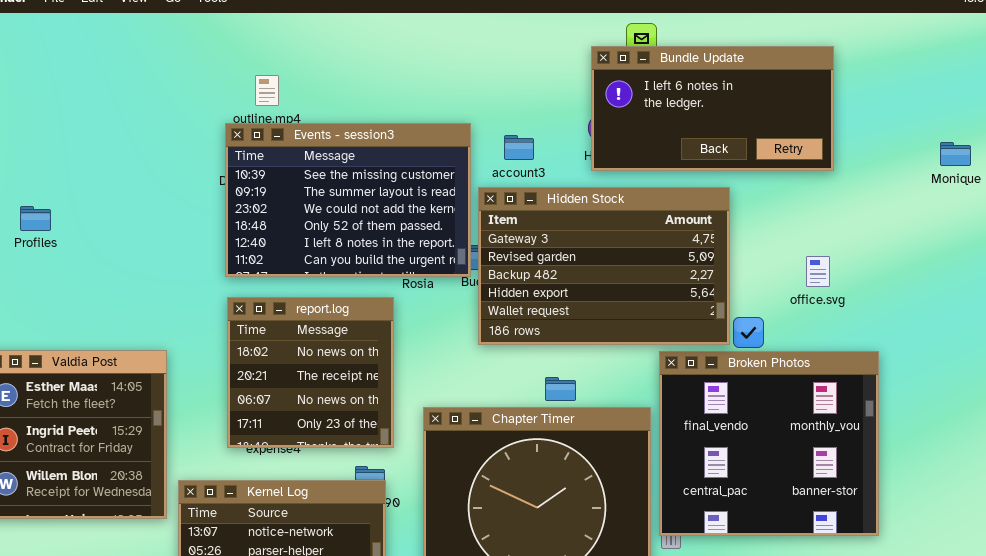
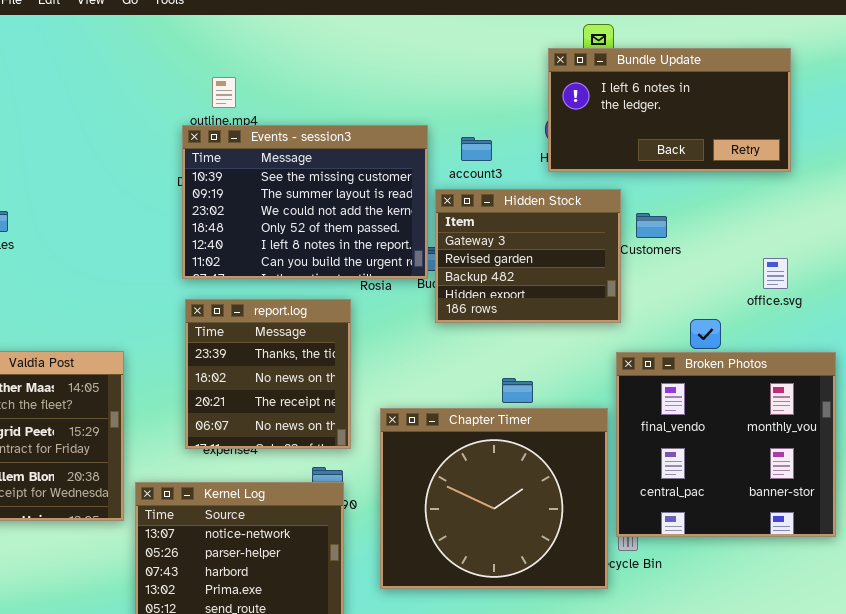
Hidden Stock: [478,187,730,345] -> [435,189,621,323], resized
report.log: [227,297,394,448] -> [185,299,351,449], scrolled up 1 row

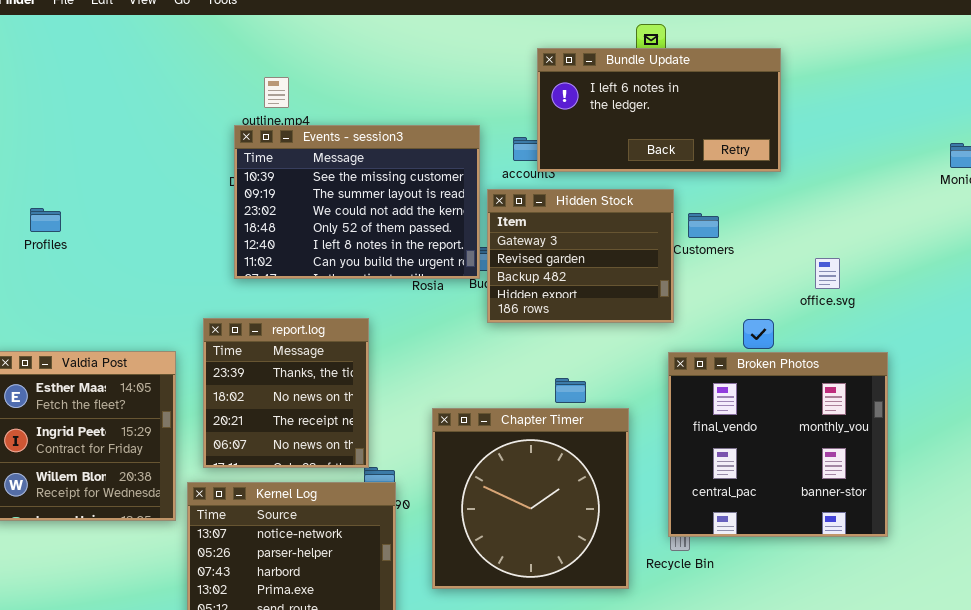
Bundle Update: [548,48,791,172] -> [537,48,781,172], moved
report.log: [185,299,351,449] -> [203,318,369,468], moved
Chapter Timer: [380,408,608,589] -> [432,408,629,589], resized

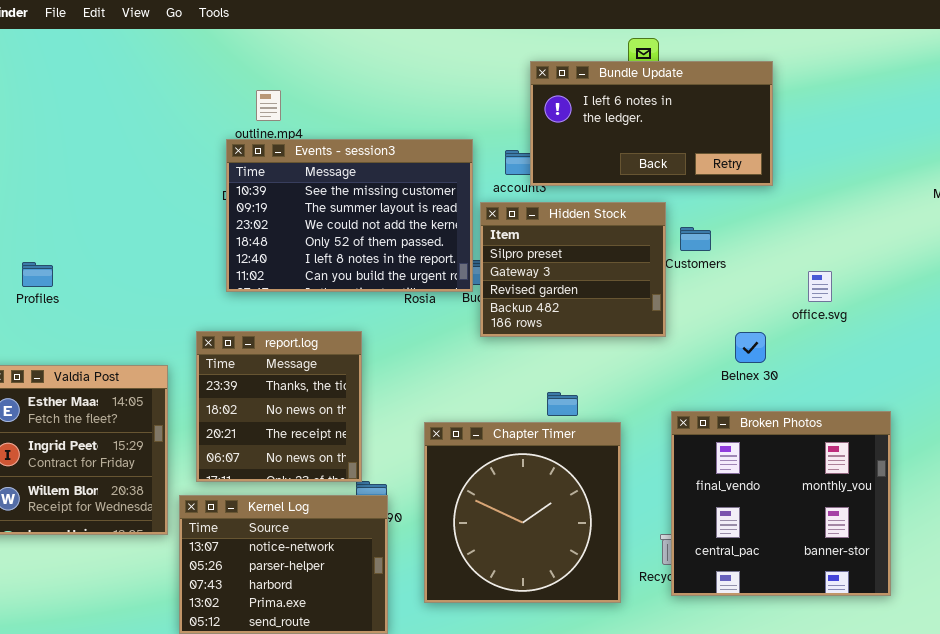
Hidden Stock: [487,189,674,323] -> [480,202,666,337], scrolled up 1 row
Profiles: [30,208,61,232] -> [22,262,53,287], moved
Broken Photos: [668,352,888,537] -> [671,411,891,596], moved

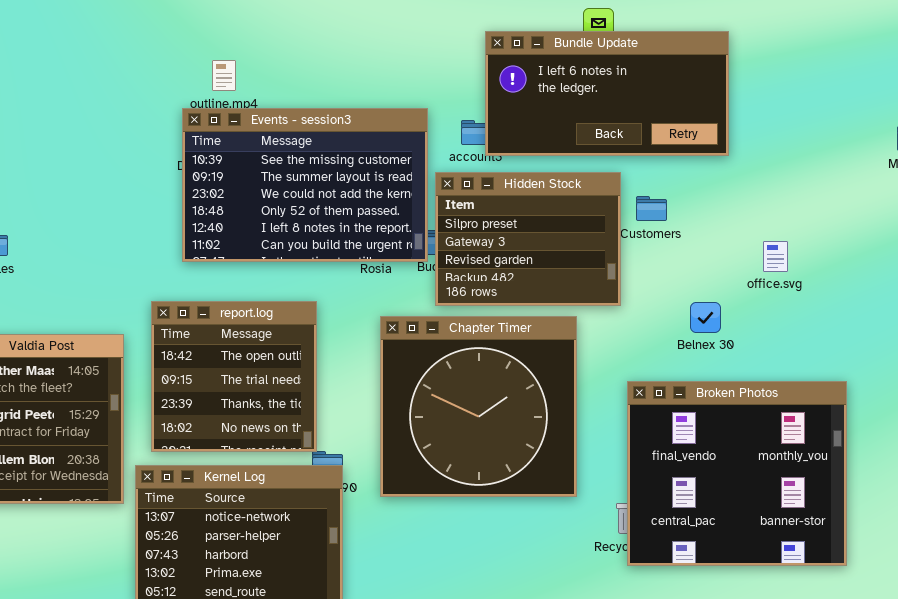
report.log: [196,331,362,482] -> [151,301,317,452], scrolled up 2 rows
Chapter Timer: [424,422,621,603] -> [380,316,577,497], moved

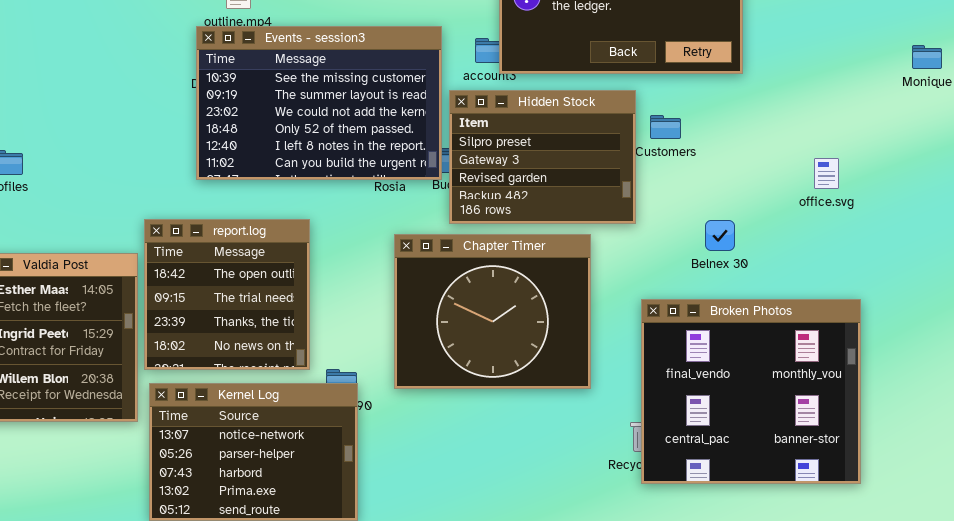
office.svg: [763,241,788,272] -> [814,158,839,189], moved
report.log: [151,301,317,452] -> [144,219,310,370], moved
Chapter Timer: [380,316,577,497] -> [394,234,591,389], resized

